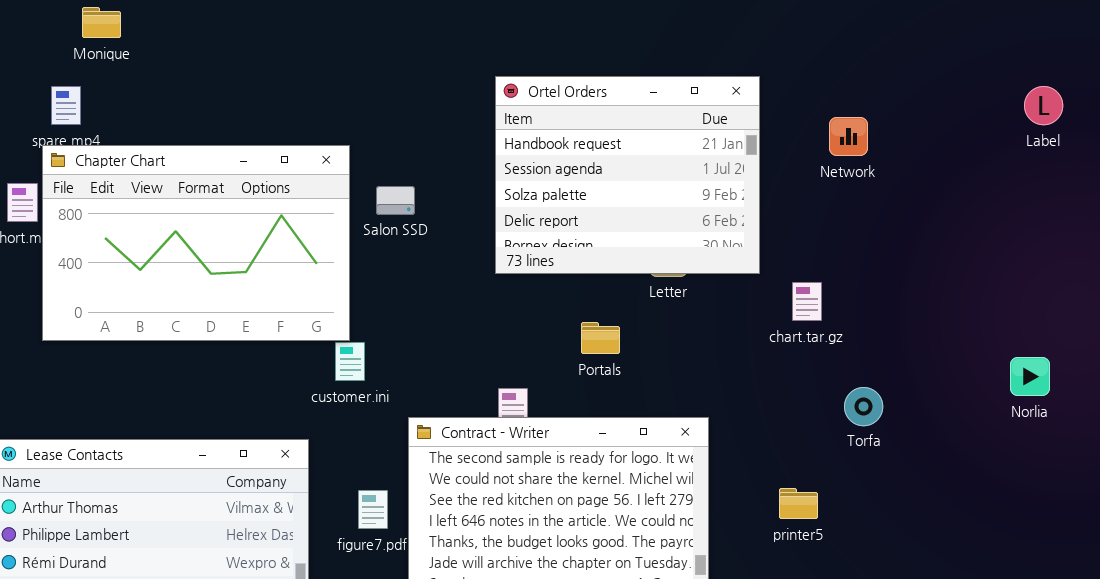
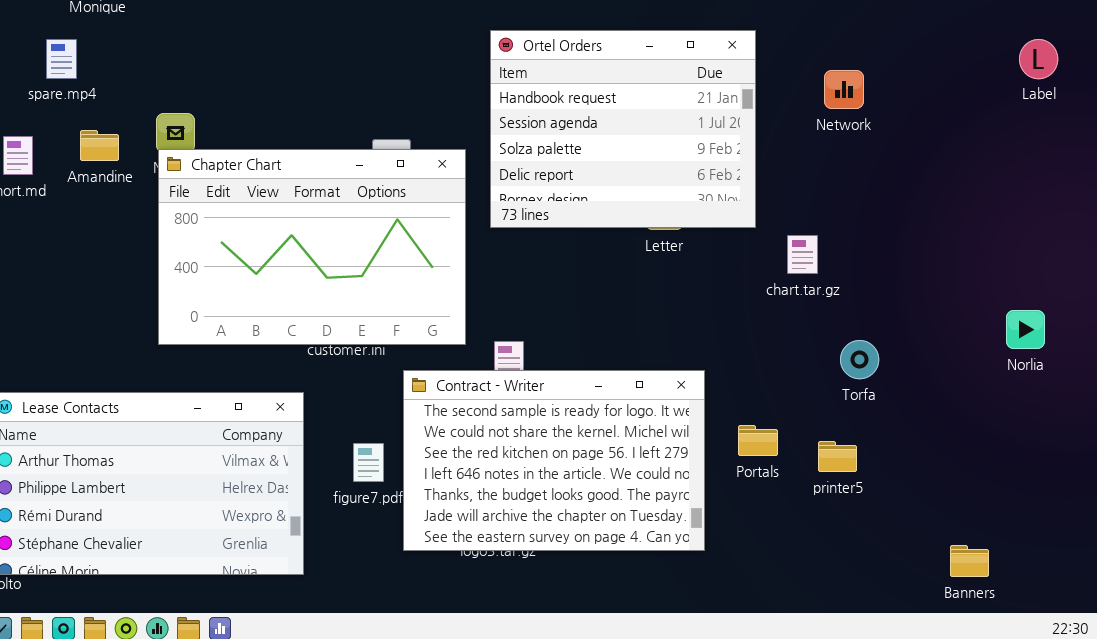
Chapter Chart: [42,145,350,341] -> [158,149,466,345], moved
Portals: [581,322,620,354] -> [738,425,778,456], moved
printer5: [779,488,818,519] -> [818,441,857,472], moved

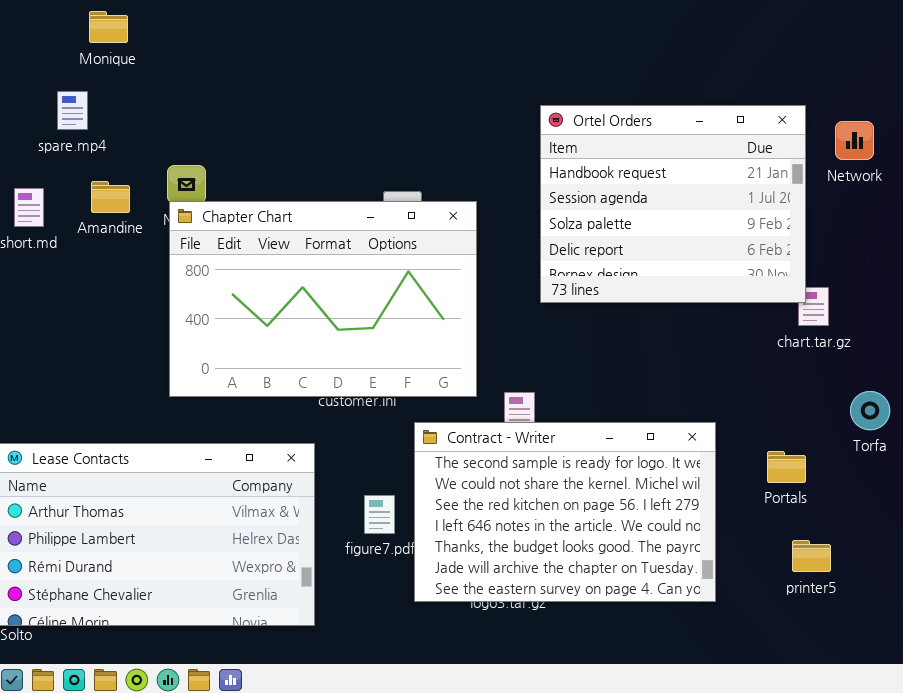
Ortel Orders: [490,30,756,228] -> [540,105,806,303], moved
Portals: [738,425,778,456] -> [767,451,806,483], moved
printer5: [818,441,857,472] -> [792,540,831,572], moved

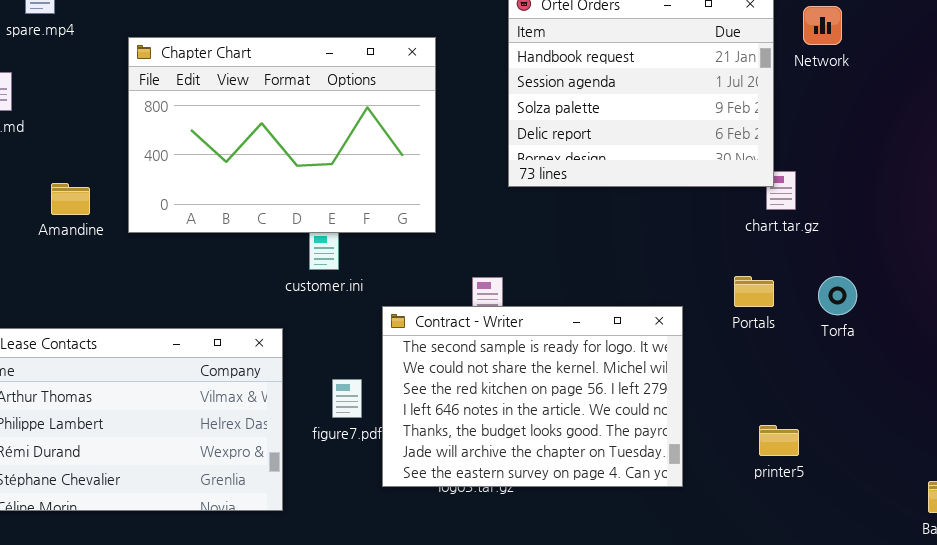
Amandine: [91,181,130,213] -> [51,183,90,215], moved
Chapter Chart: [169,201,477,397] -> [128,37,436,233], moved
Portals: [767,451,806,483] -> [734,276,774,307], moved

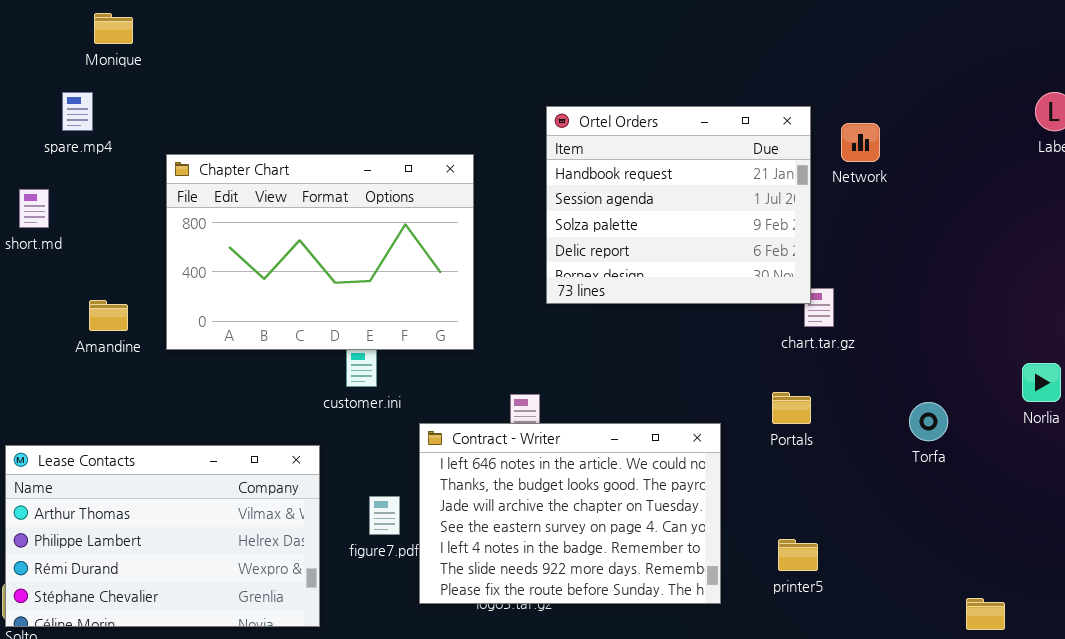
Torfa: [818,276,857,315] -> [909,402,948,441], moved
Contract - Writer: [382,306,683,487] -> [419,423,721,604], scrolled down 3 rows
printer5: [759,425,799,456] -> [778,539,818,571], moved

